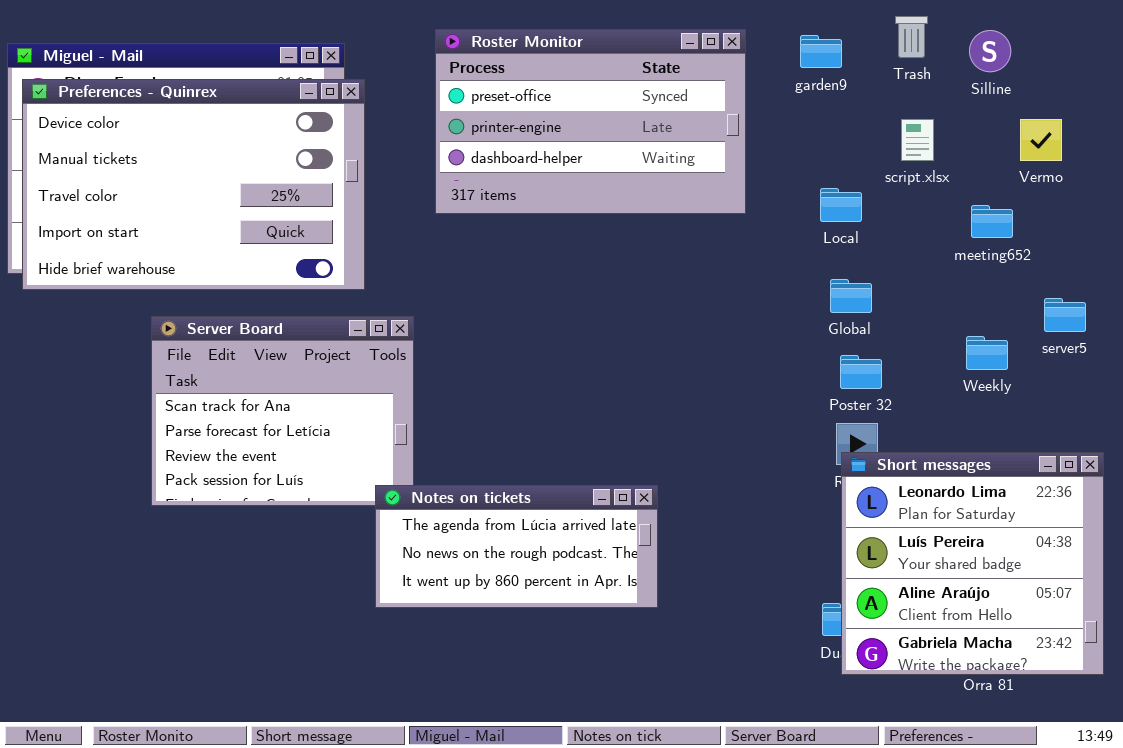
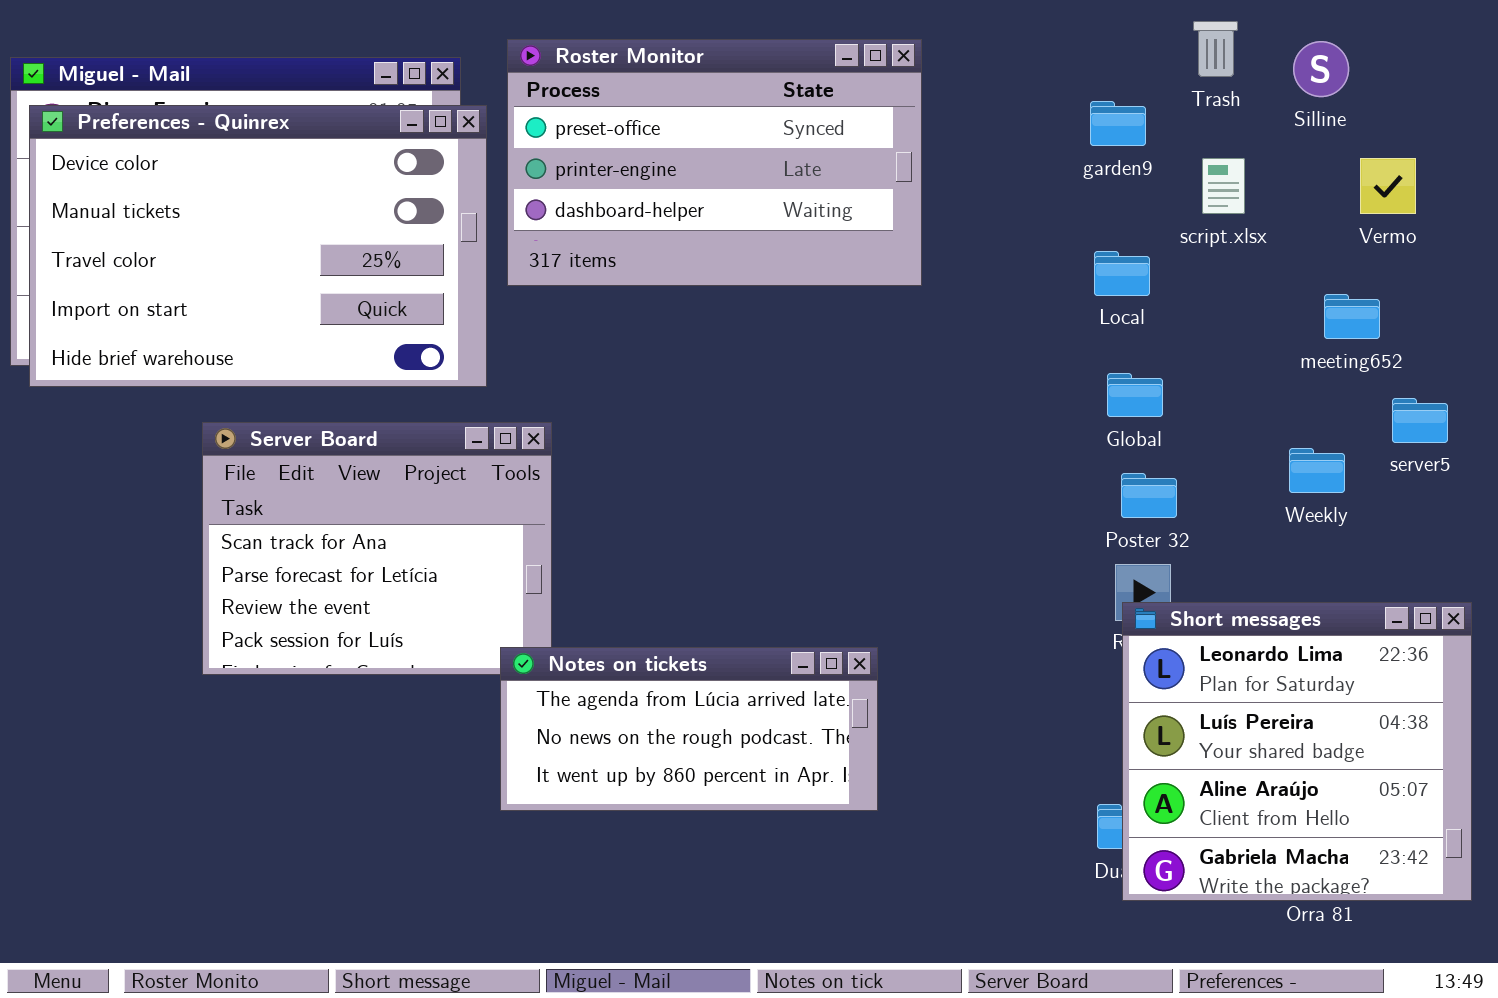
Roster Monitor: [435,29,746,214] -> [507,39,922,286], moved
garden9: [800,35,842,68] -> [1090,101,1146,146], moved
meeting652: [971,205,1013,238] -> [1324,294,1380,339], moved

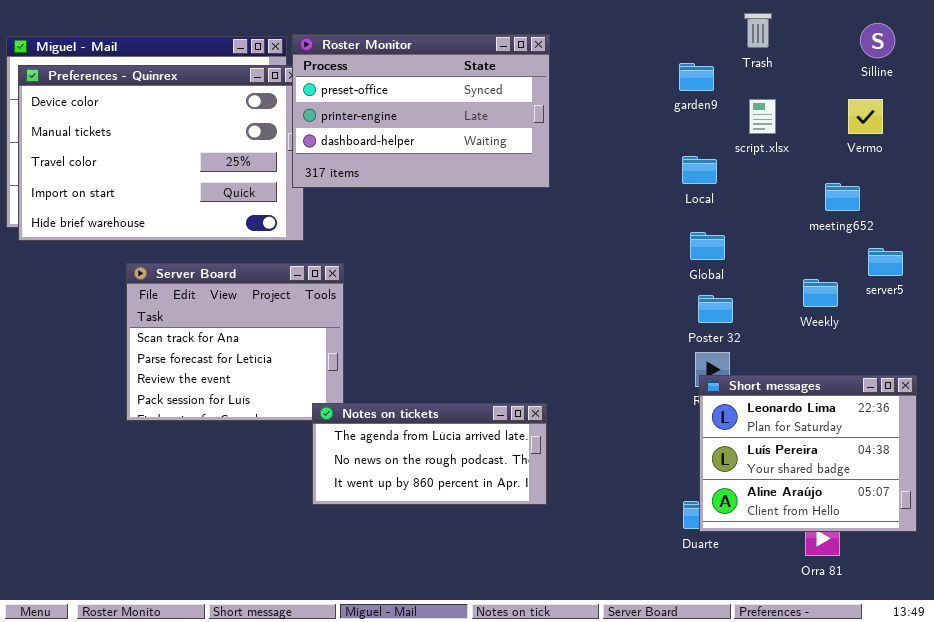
Roster Monitor: [507,39,922,286] -> [292,34,550,188], moved
Silline: [1293,41,1349,97] -> [860,23,895,58], moved
Short messages: [1122,602,1472,901] -> [699,375,917,532], resized

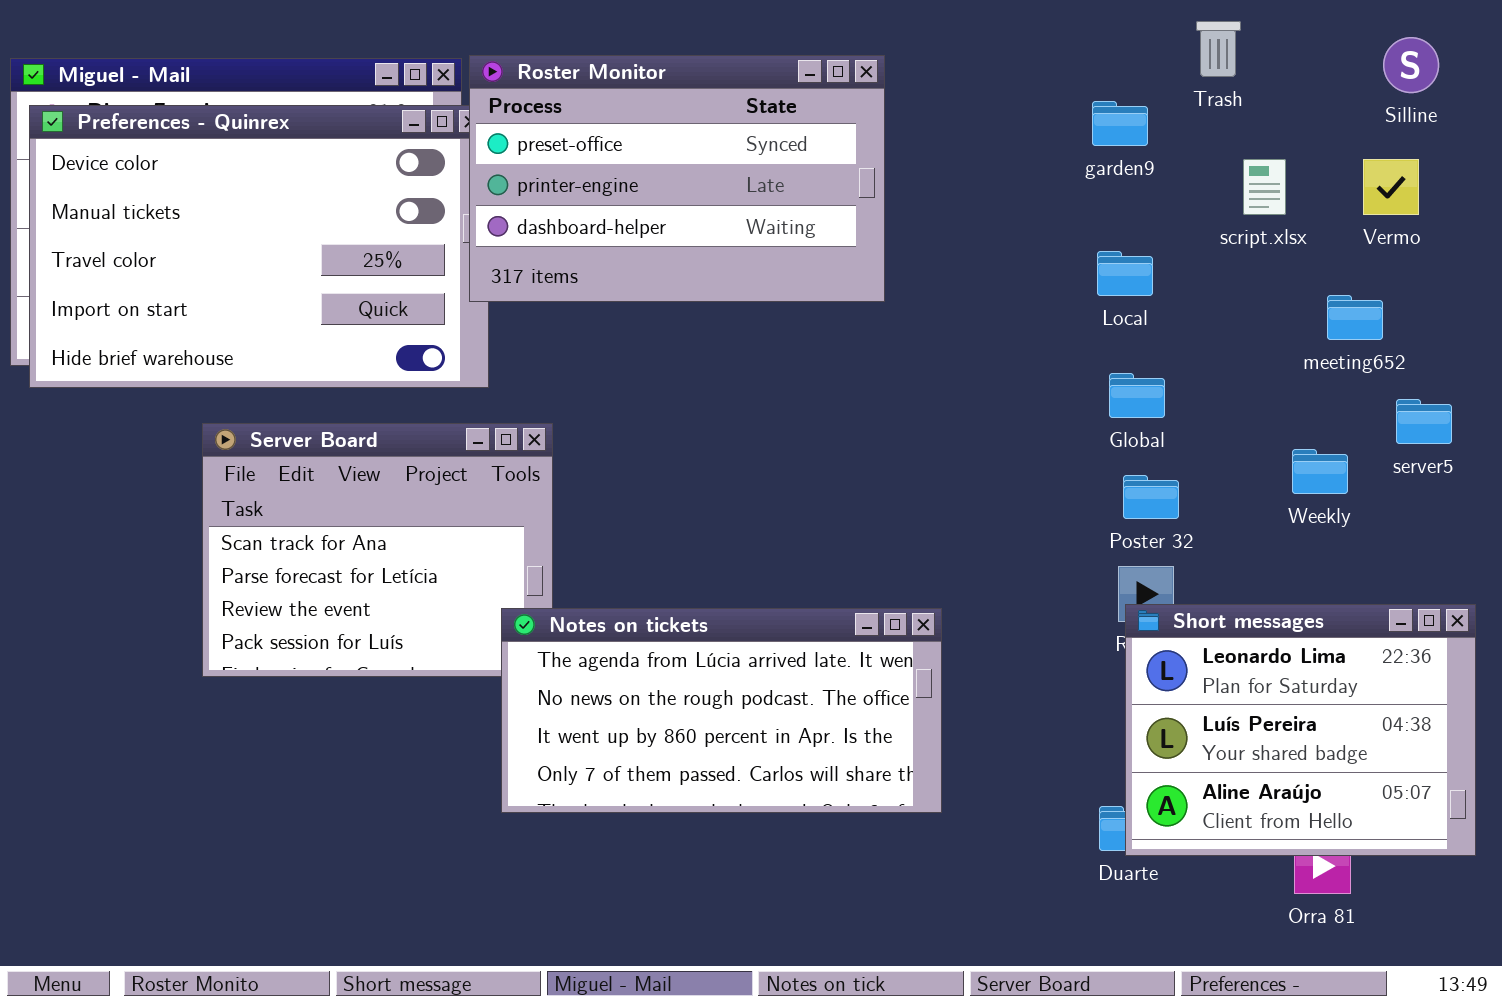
script.xlsx: [749,99,776,134] -> [1243,159,1286,215], moved
Notes on tickets: [312,403,547,505] -> [501,608,942,813], resized

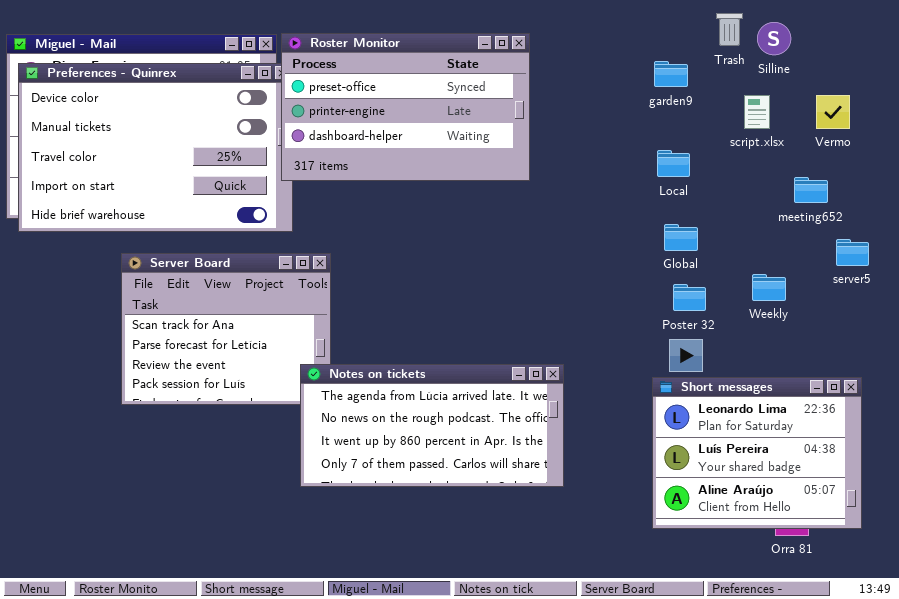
Silline: [1383,37,1439,93] -> [757,22,791,55], moved
Weekly: [1292,449,1348,494] -> [752,274,786,301], moved
Short messages: [1125,604,1476,856] -> [652,377,862,529], moved

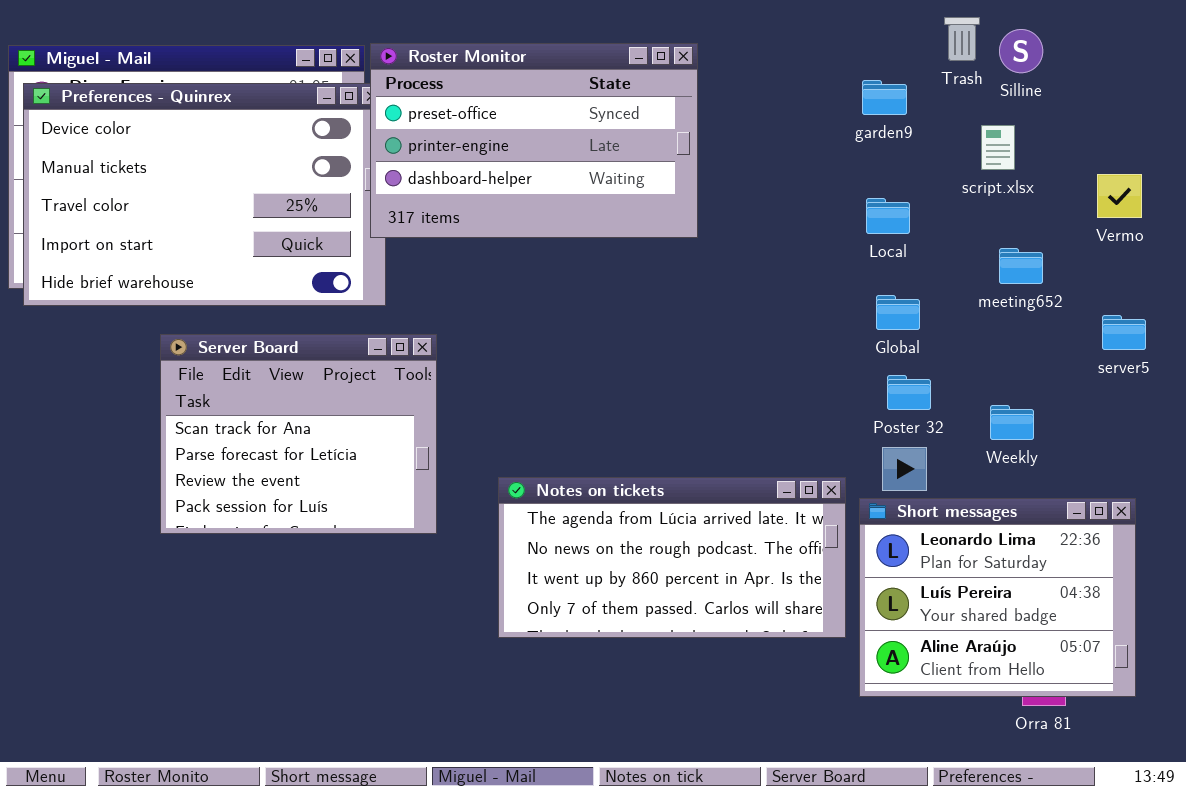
Vermo: [816,95,850,129] -> [1097,174,1142,218], moved
meeting652: [794,177,828,203] -> [999,248,1043,284], moved
Weekly: [752,274,786,301] -> [990,405,1034,440], moved
Notes on tickets: [300,364,564,487] -> [498,477,846,638], moved

